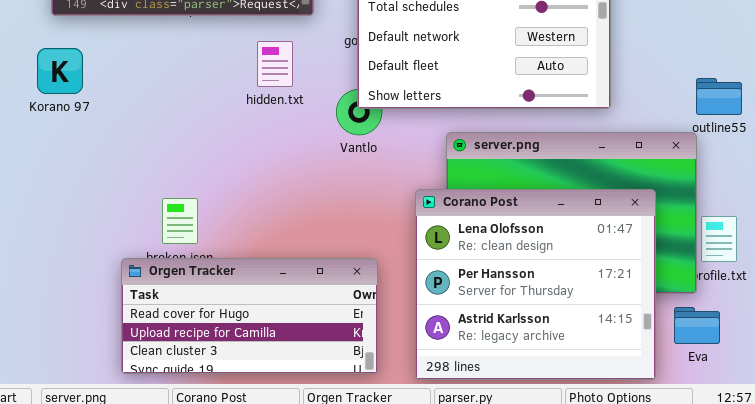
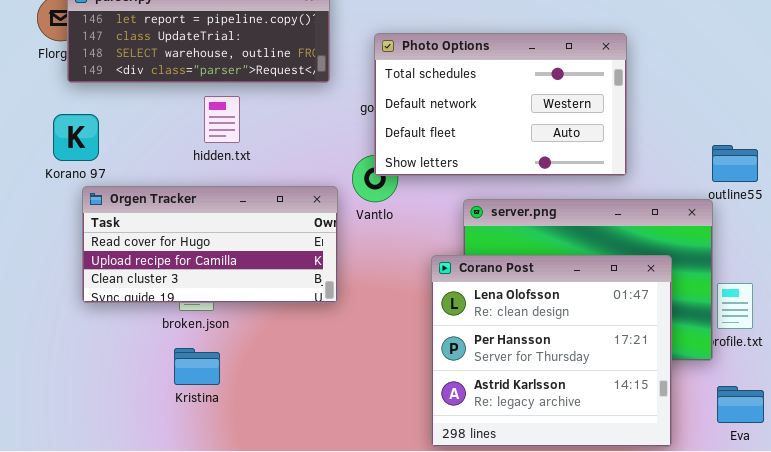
hidden.txt: [257,41,293,87] -> [204,96,240,143], moved
Orgen Tracker: [121,258,378,374] -> [82,186,338,303], moved
Eva: [674,307,720,344] -> [717,386,764,423], moved

